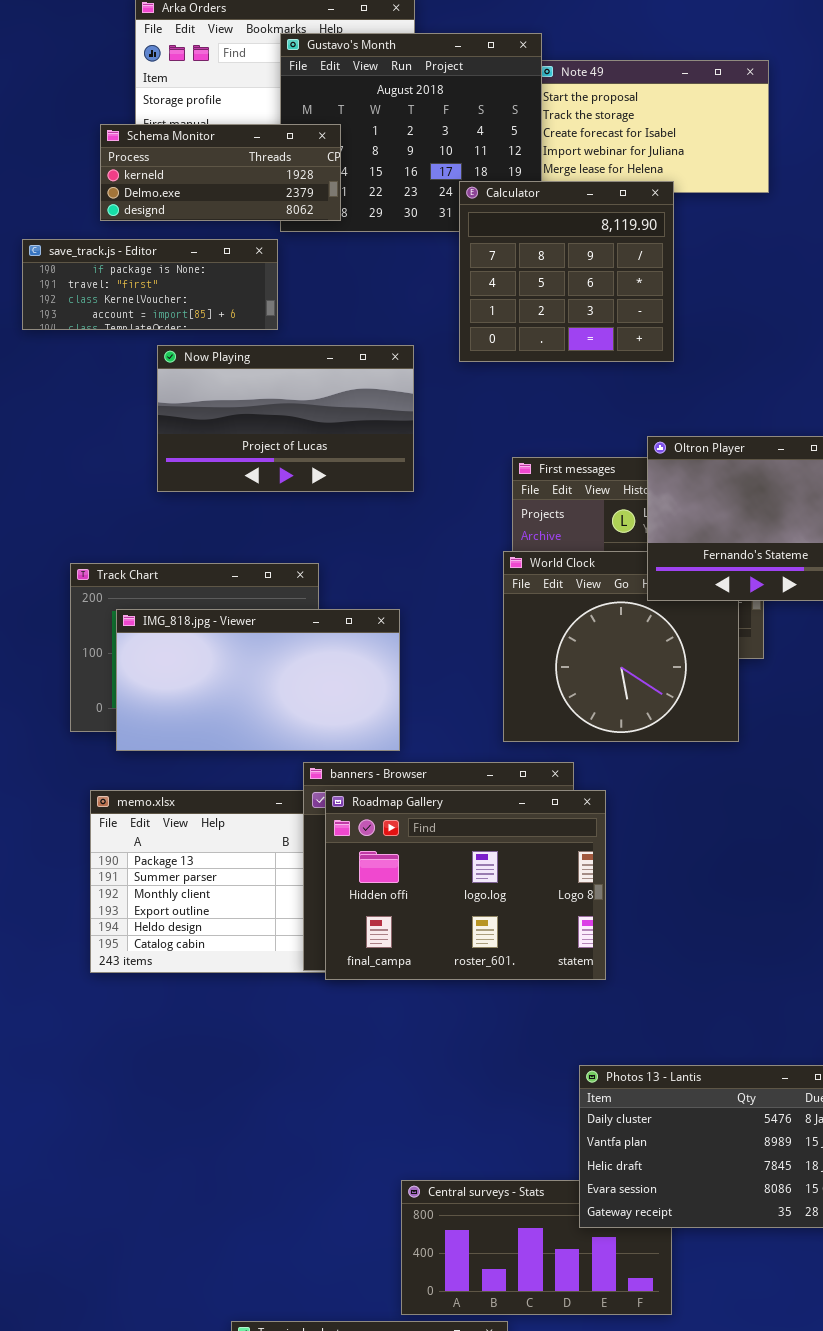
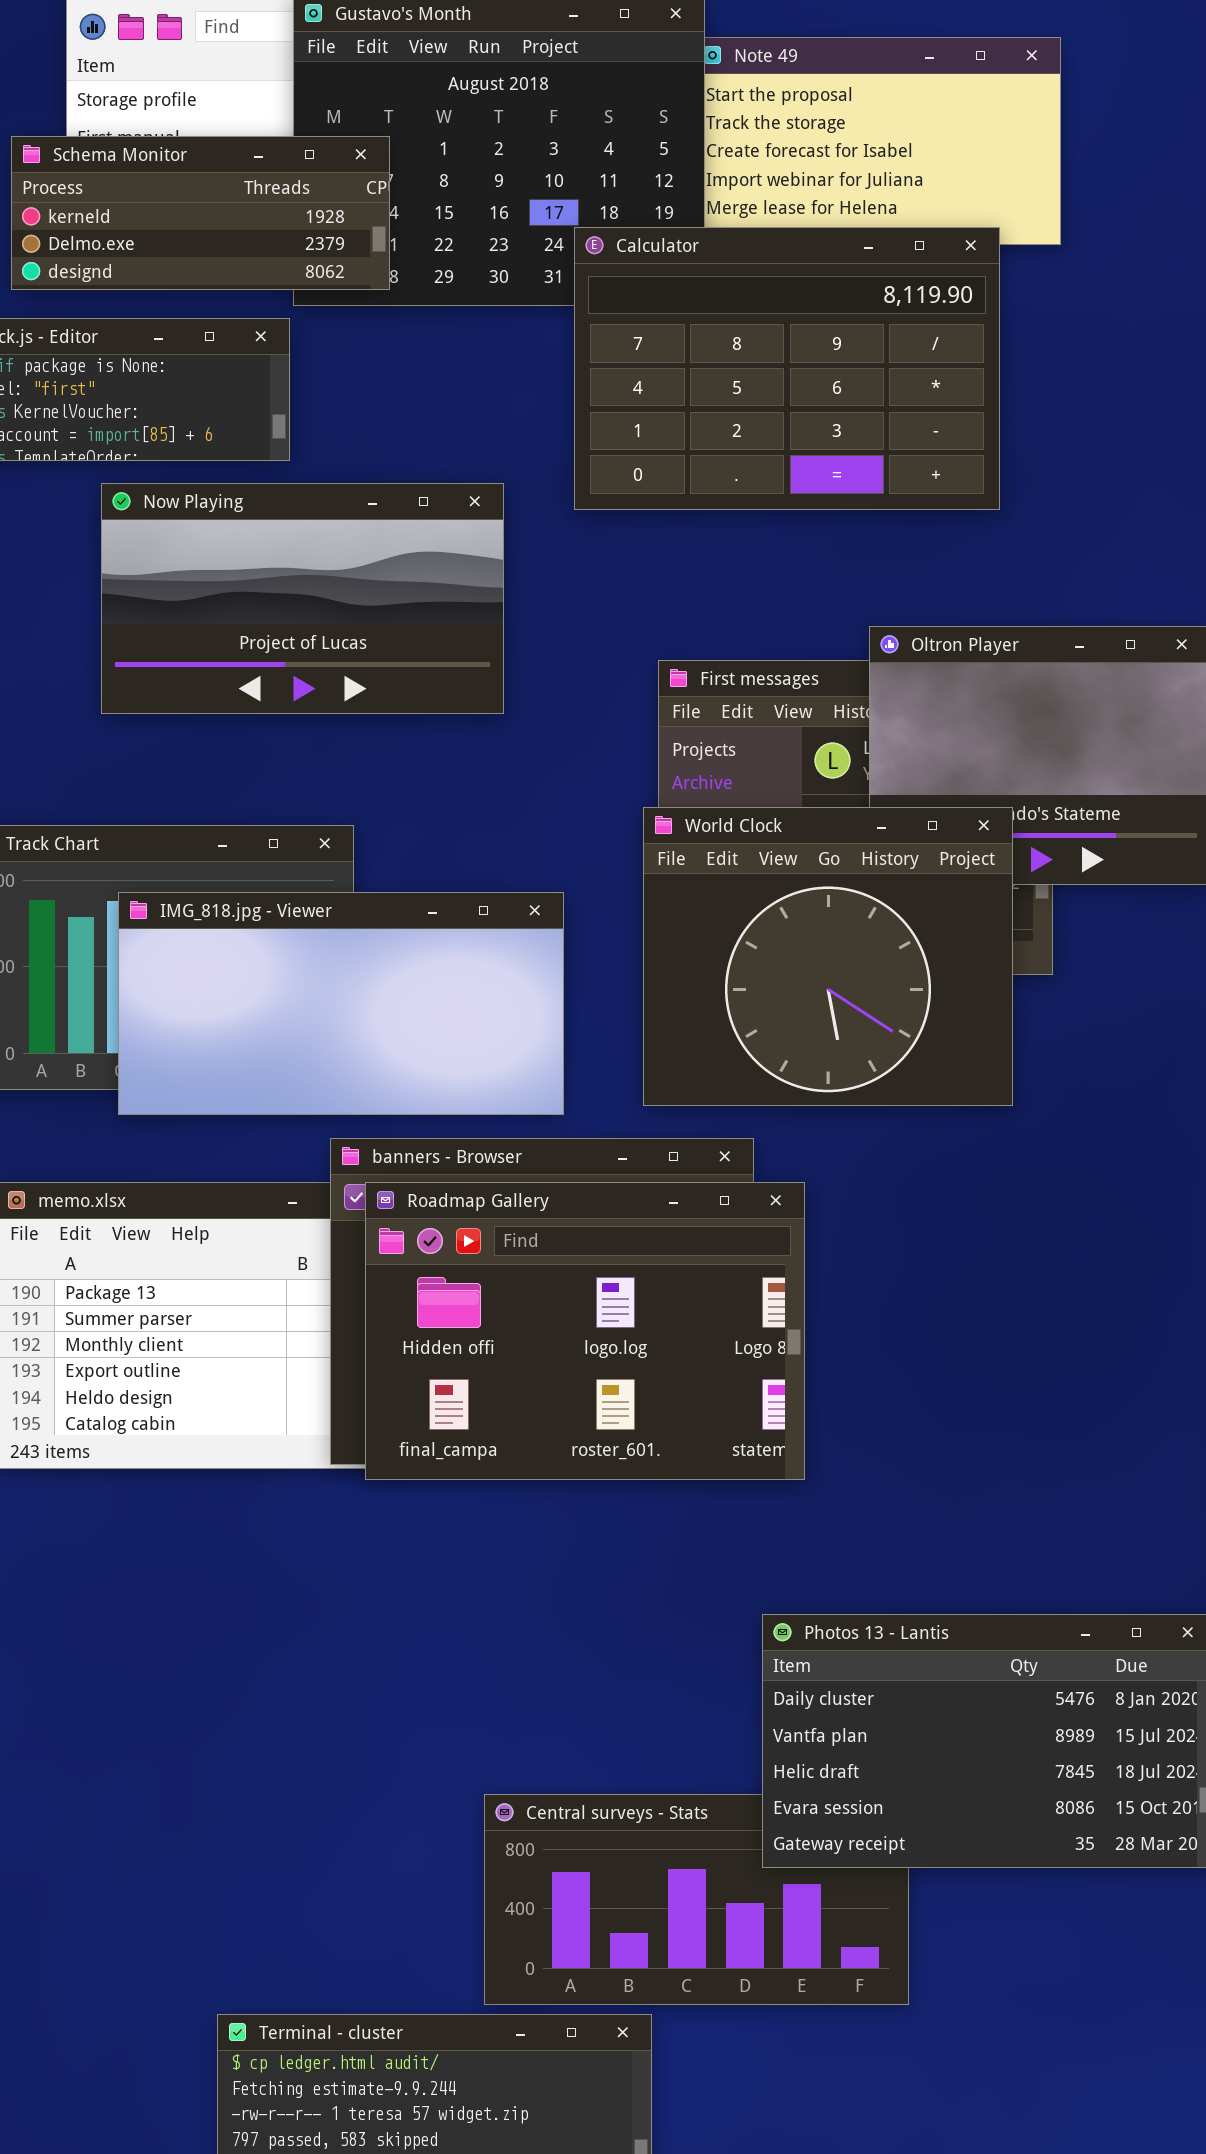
Calculator: [459,181,674,362] -> [574,227,1000,510], resized
World Clock: [503,551,739,742] -> [643,807,1013,1106], raised
IMG_818.jpg - Viewer: [116,609,400,751] -> [118,892,564,1115], moved

